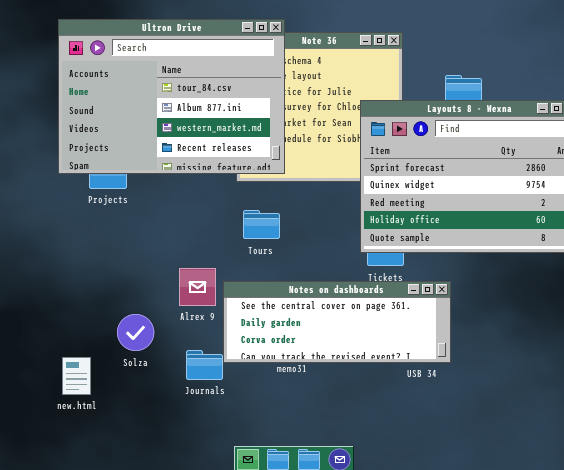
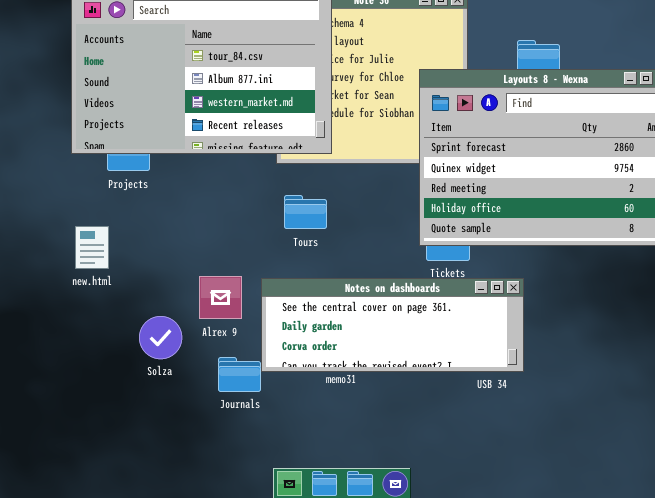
Alrex 9: [179,268,216,306] -> [199,276,242,319], moved
new.html: [62,357,91,395] -> [75,226,109,269], moved

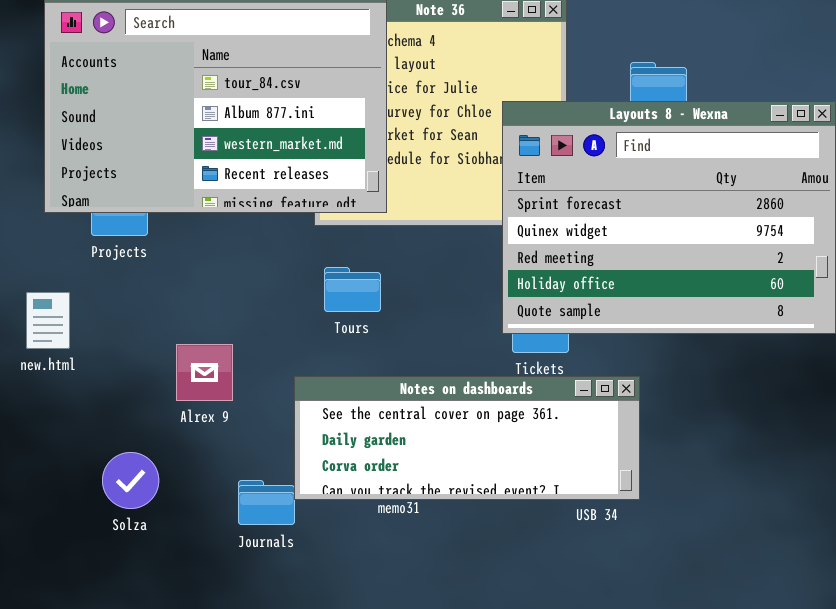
new.html: [75,226,109,269] -> [26,292,70,349], moved
Alrex 9: [199,276,242,319] -> [176,344,233,401], moved
Solza: [139,316,182,359] -> [102,452,159,509], moved

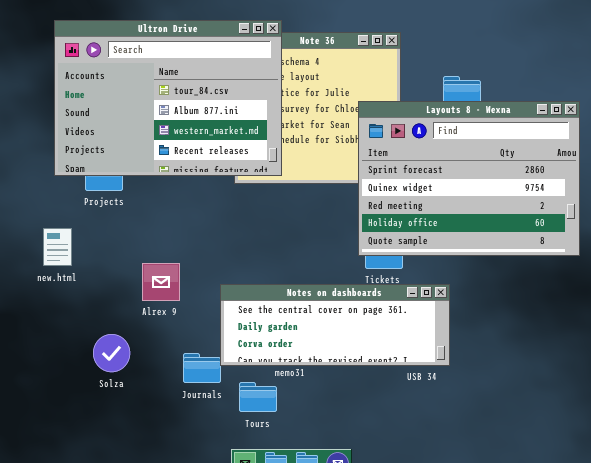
Tours: [324,267,381,312] -> [239,382,277,412], moved

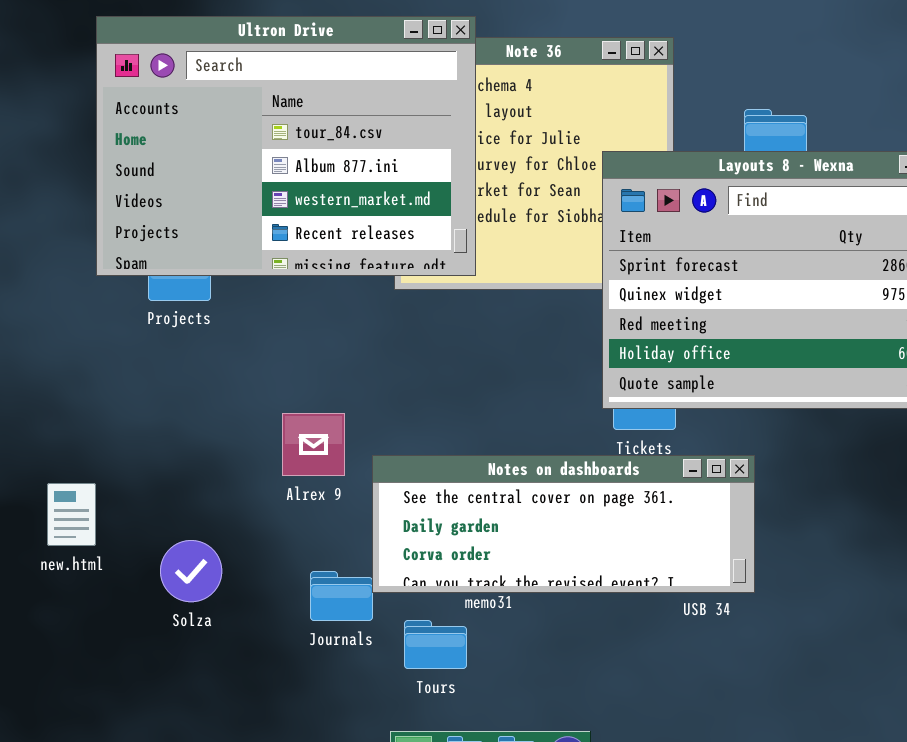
new.html: [43,228,72,266] -> [47,483,96,546], moved
Alrex 9: [142,263,180,301] -> [282,413,345,476], moved

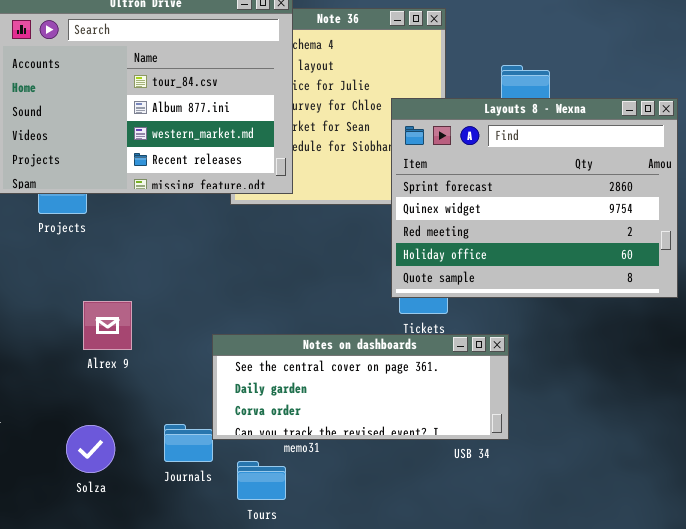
Alrex 9: [282,413,345,476] -> [83,301,132,350], moved
Solza: [160,540,222,602] -> [66,425,115,473], moved

